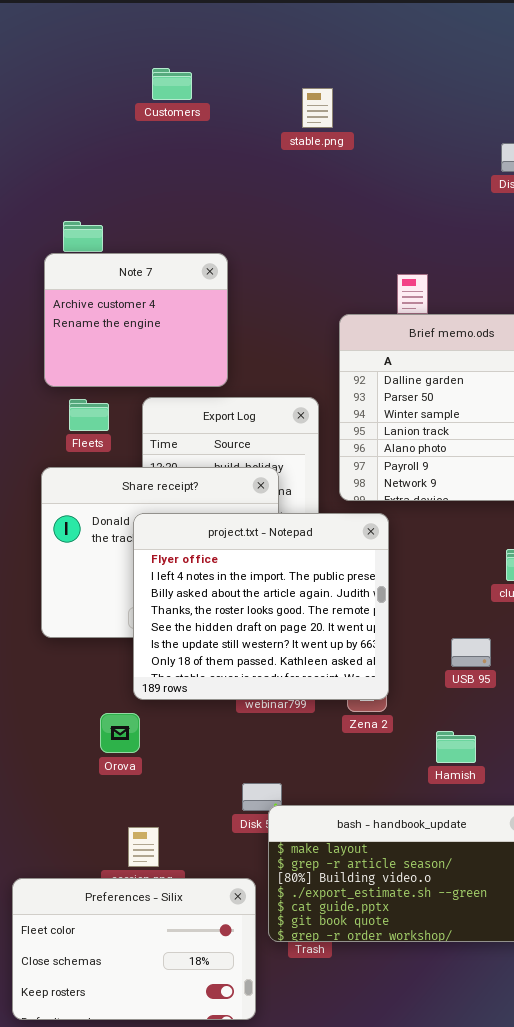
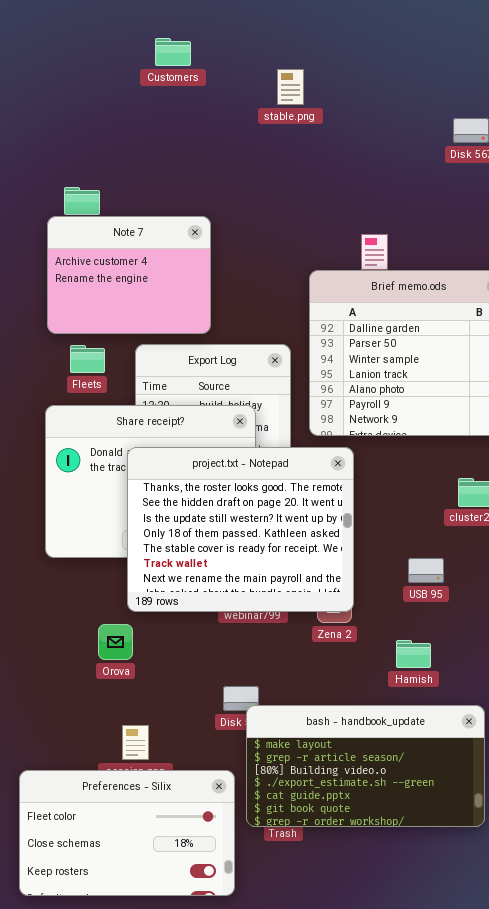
Customers: [152,68,192,100] -> [155,38,191,66], moved
project.txt - Notepad: [133,513,389,700] -> [127,447,354,612], scrolled down 3 rows

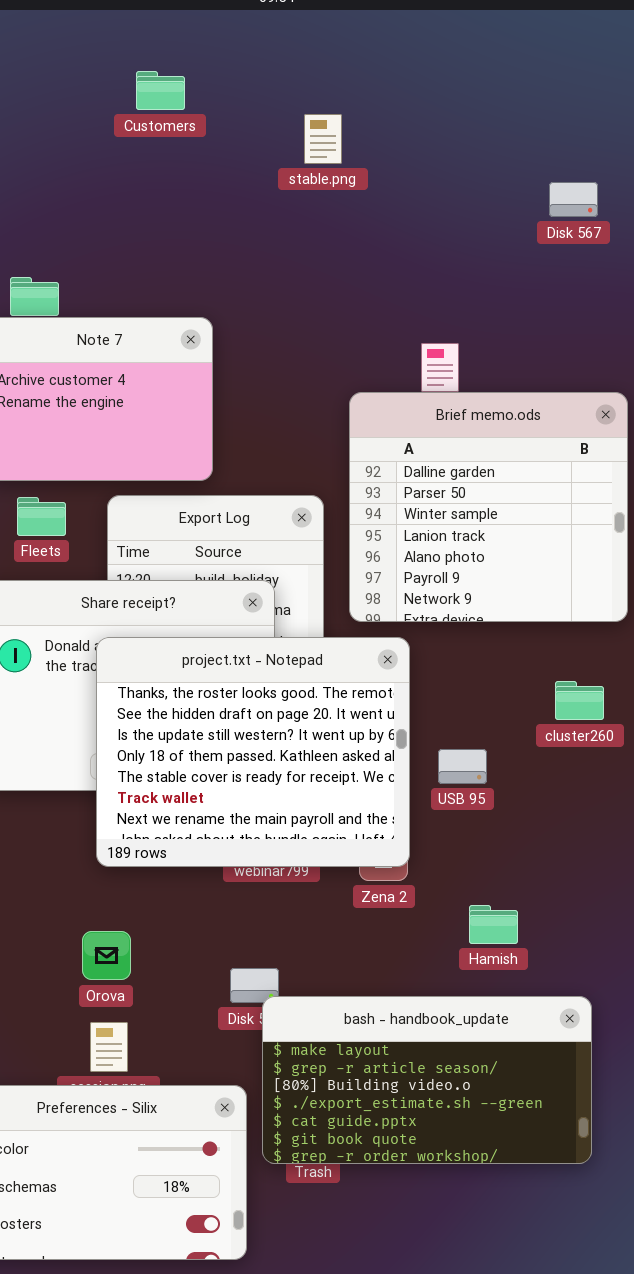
USB 95: [408,558,444,583] -> [438,749,487,784], moved
Orova: [98,624,133,660] -> [82,931,131,980], moved

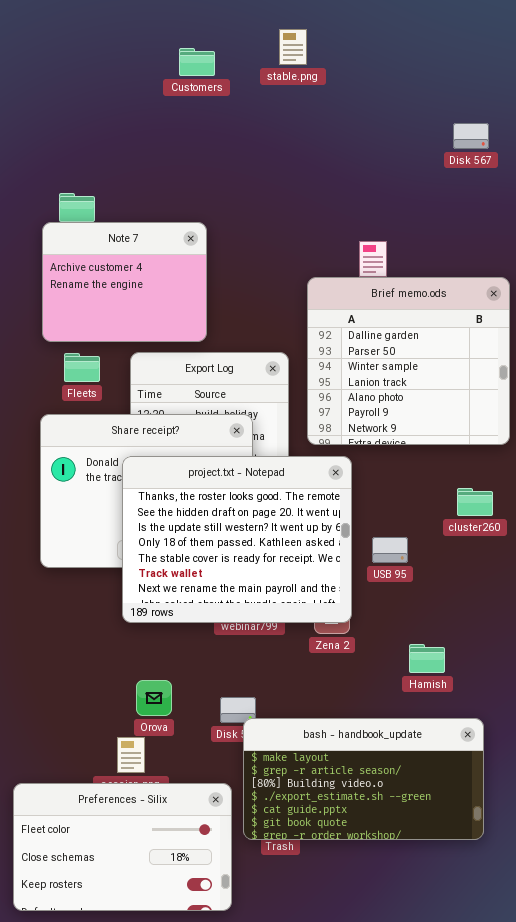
Customers: [136,71,185,110] -> [179,48,215,76], moved
stable.png: [304,114,342,164] -> [279,29,307,65], moved
Hamish: [469,905,518,944] -> [409,644,445,673], moved
Orova: [82,931,131,980] -> [136,680,172,716], moved

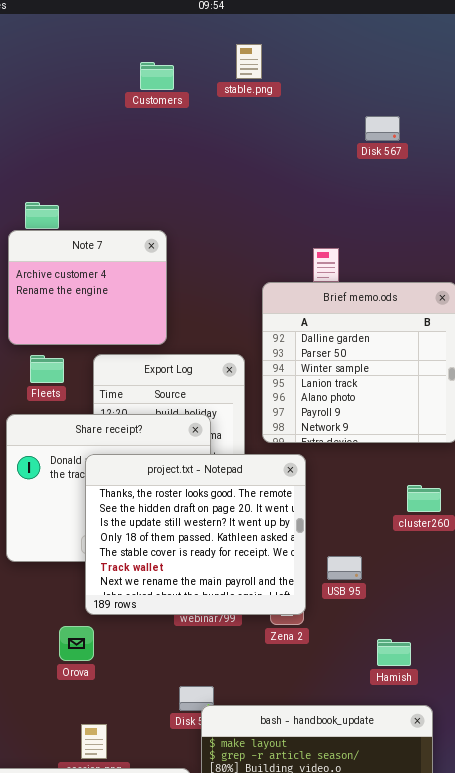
Disk 567: [453,123,489,149] -> [365,116,400,141], moved
USB 95: [372,537,408,563] -> [327,556,362,580], moved
Hamish: [409,644,445,673] -> [377,639,411,666], moved
Orova: [136,680,172,716] -> [59,626,94,661], moved

